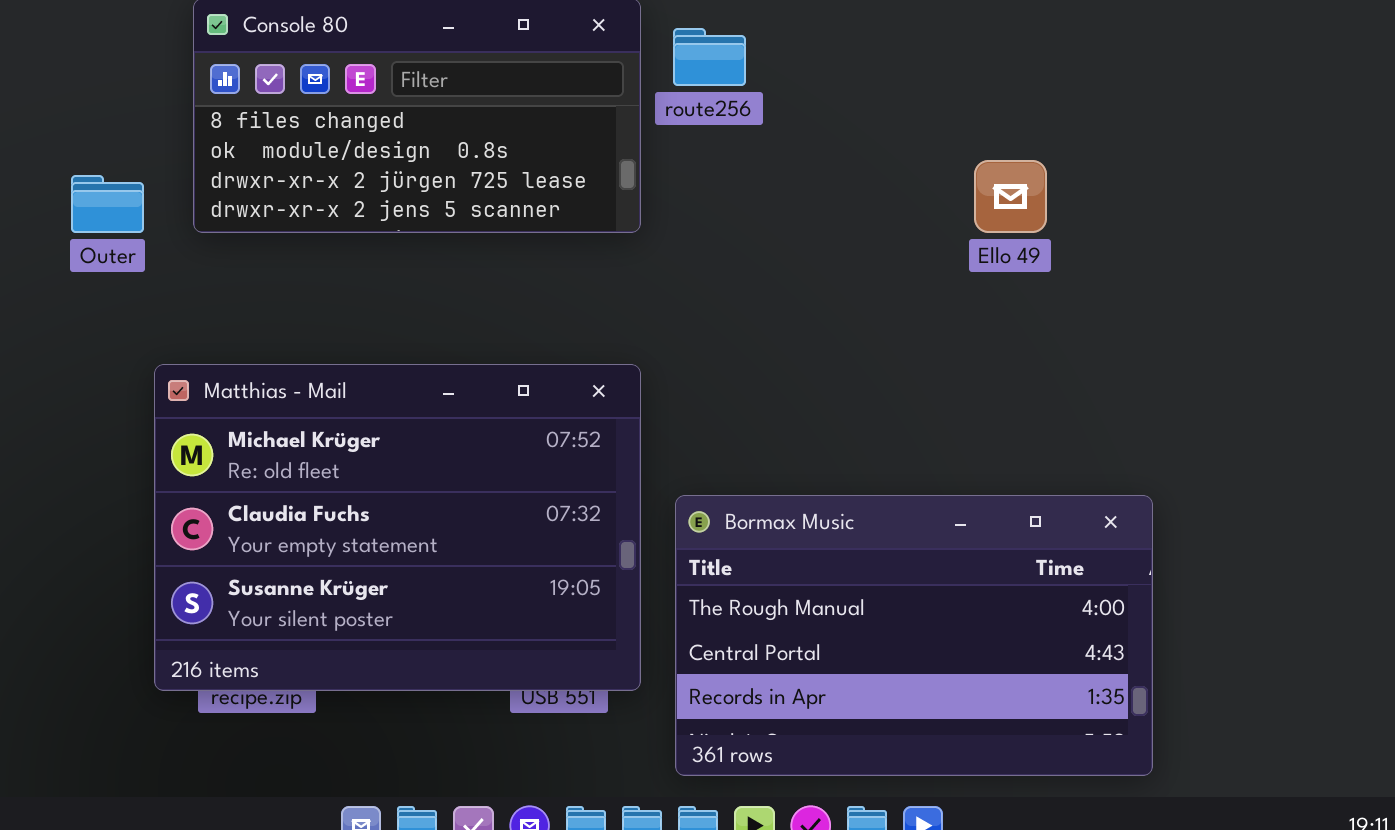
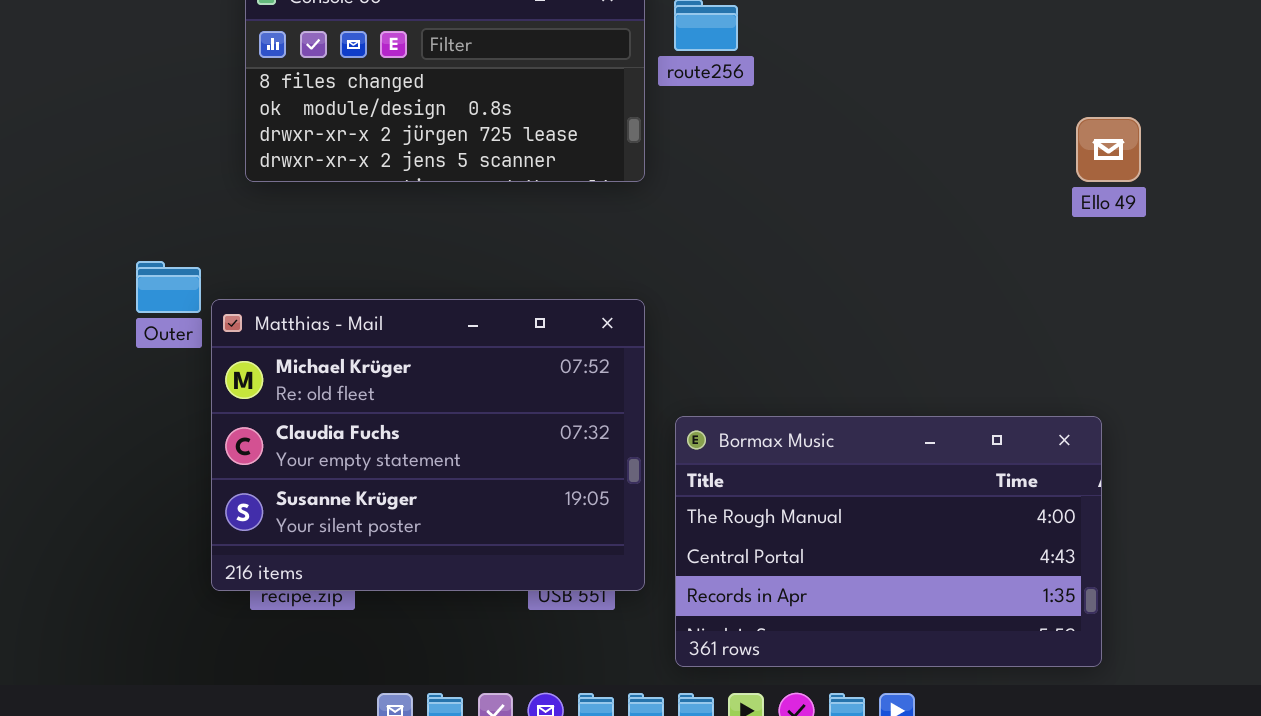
Ello 49: [974,160,1047,233] -> [1076,117,1141,182], moved
Outer: [71,175,144,233] -> [136,261,201,313], moved

